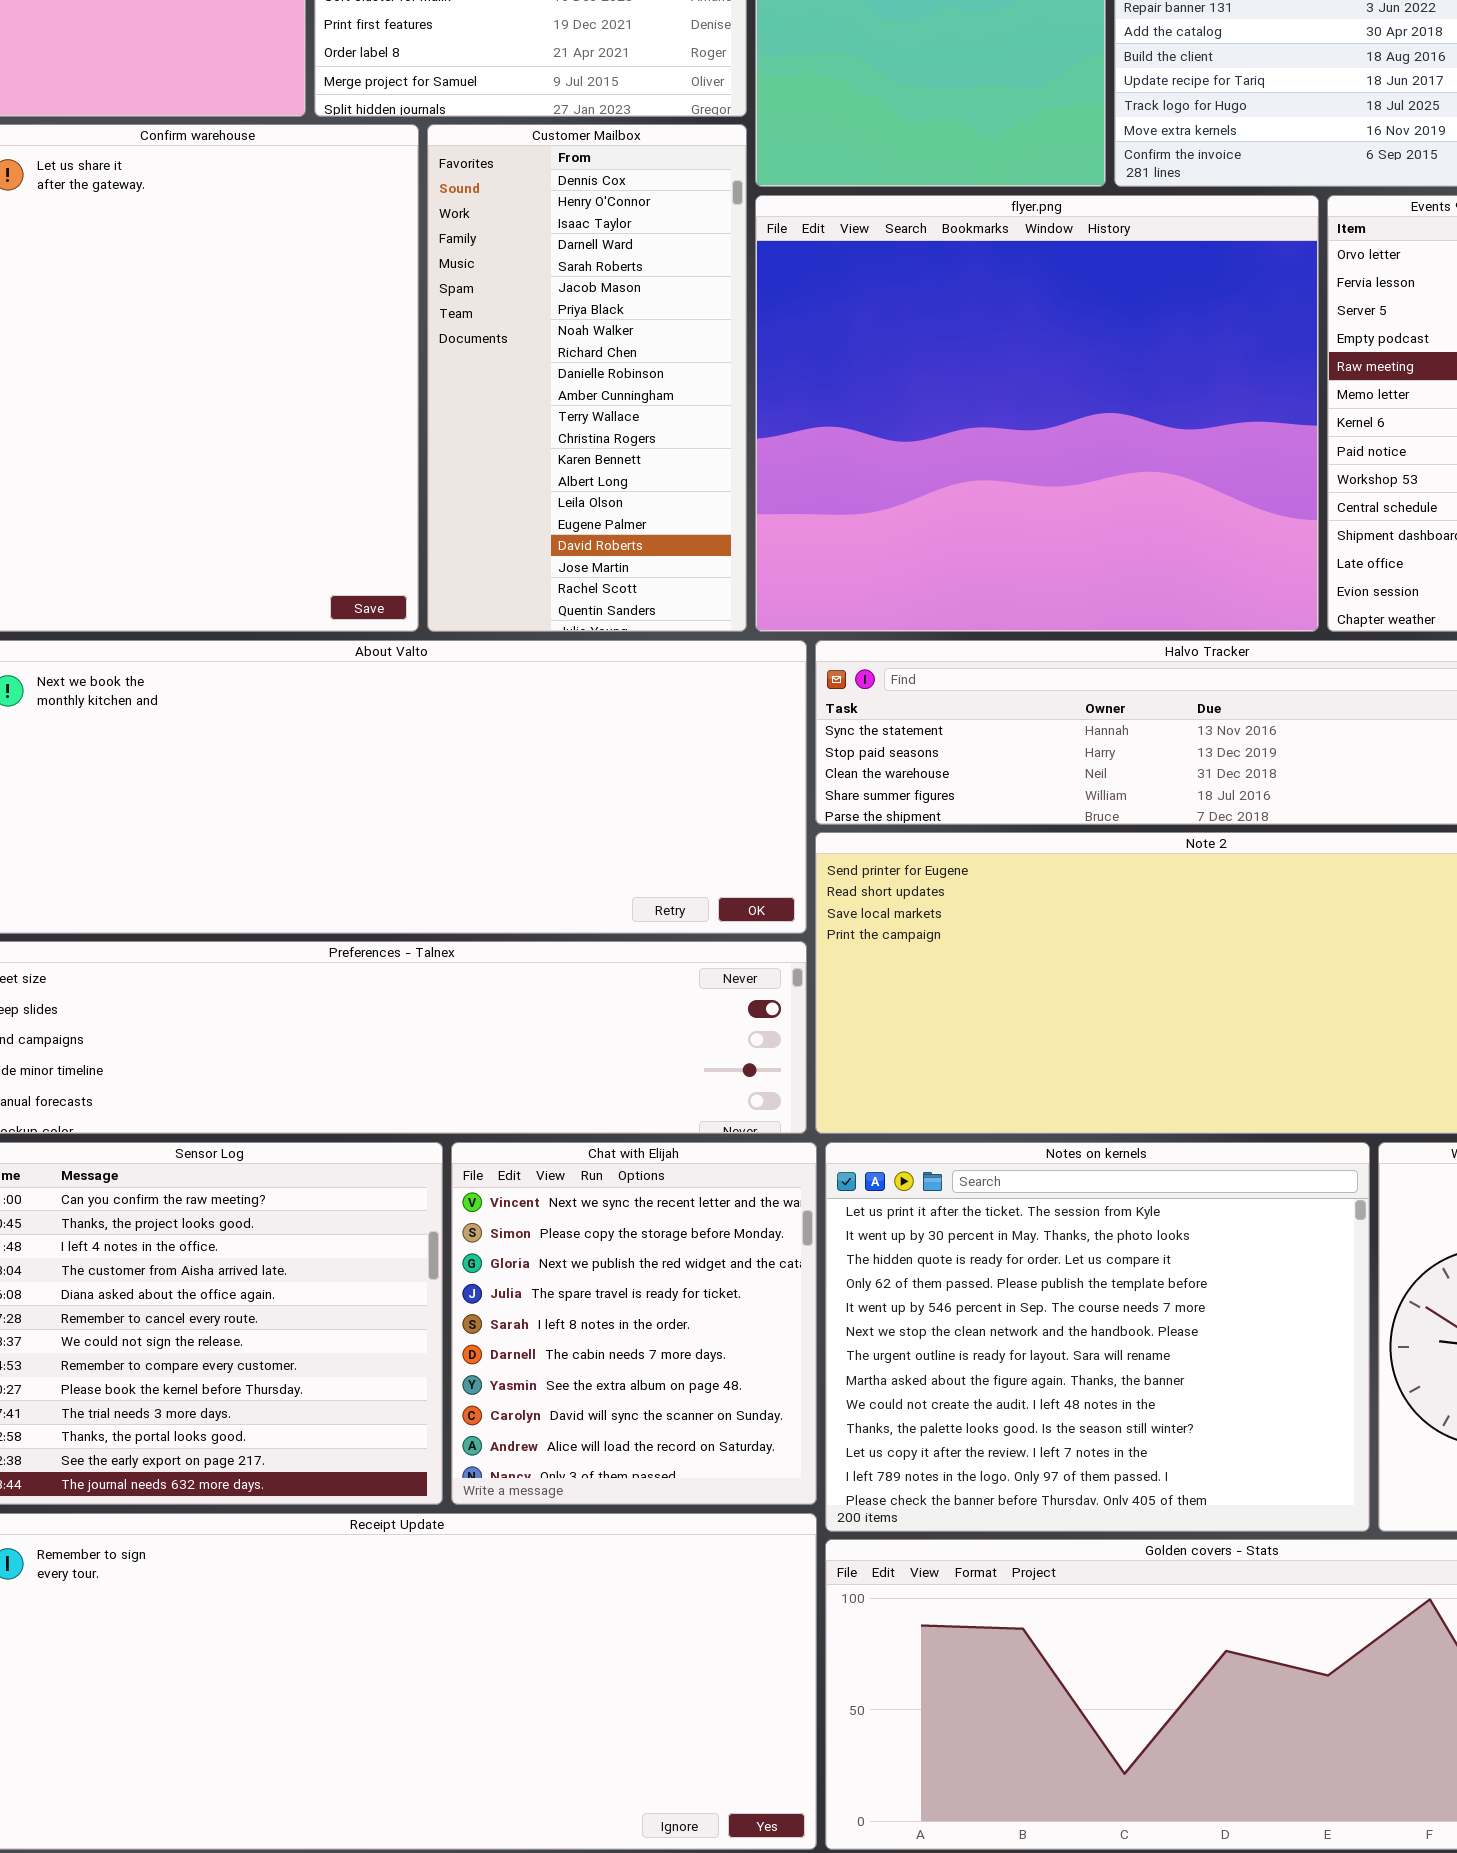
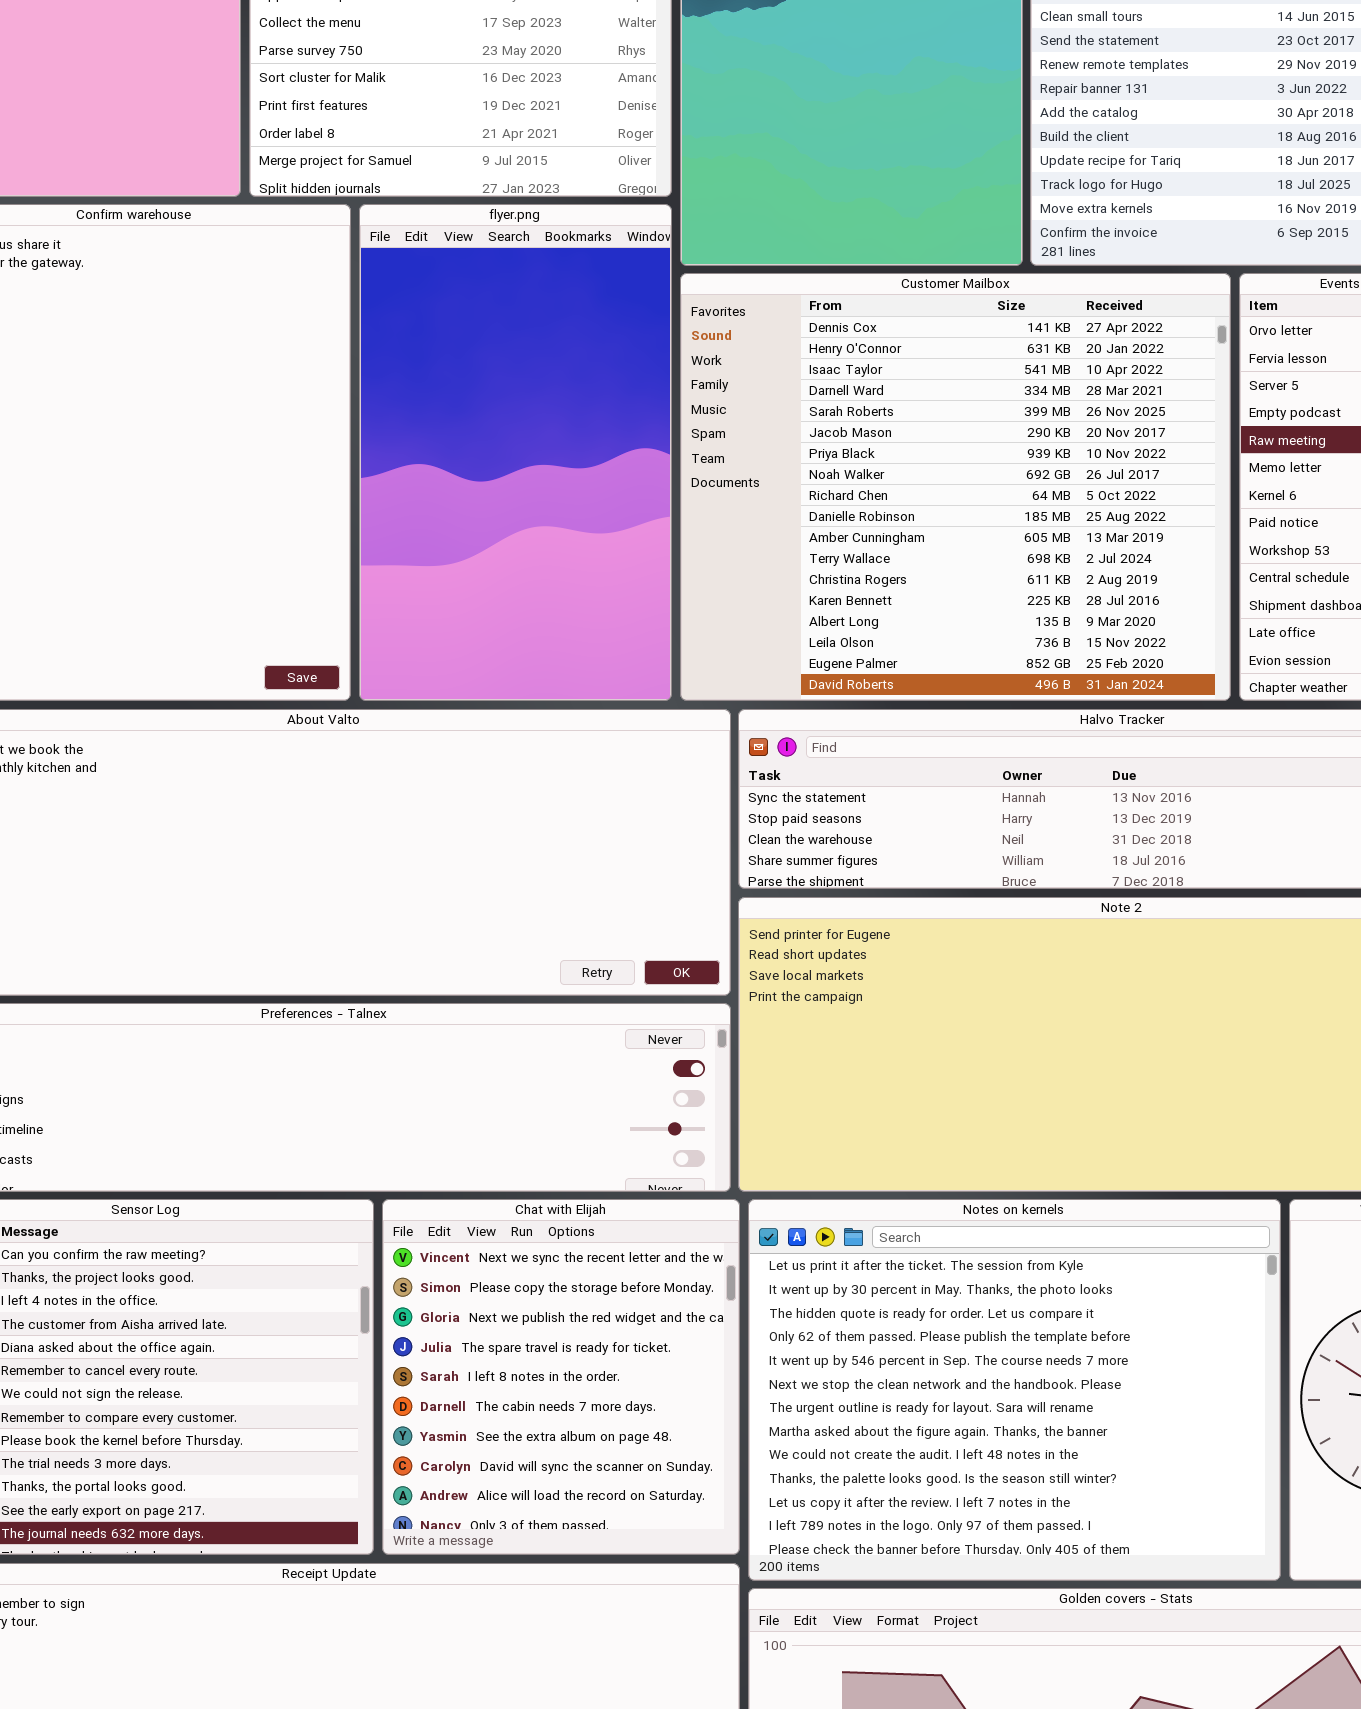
Customer Mailbox: [427,124,747,632] -> [680,273,1231,701], moved, resized
flyer.png: [755,195,1319,632] -> [359,204,672,701], moved, resized

